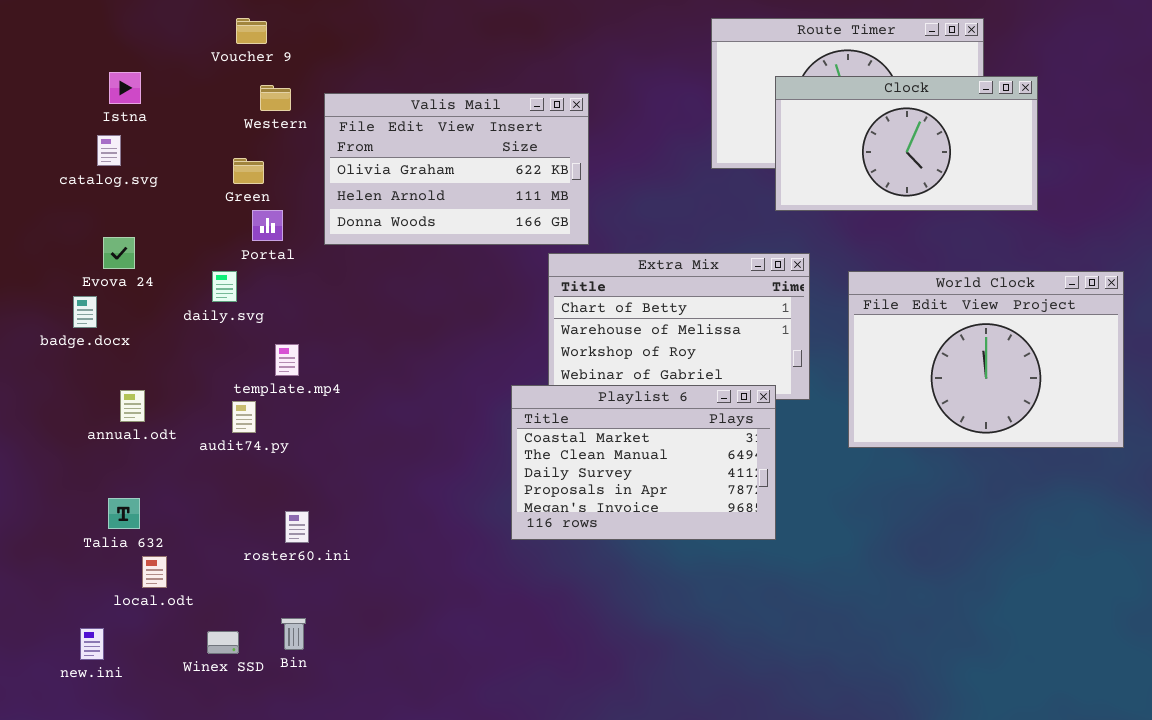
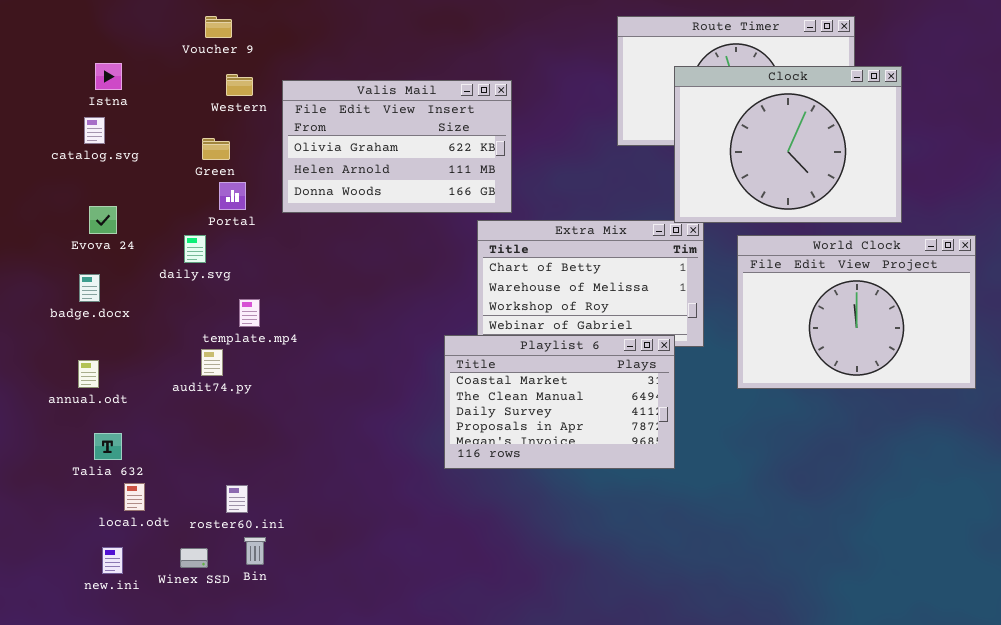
Clock: [775,76,1038,211] -> [674,66,902,223], resized
badge.docx: [73,296,97,328] -> [79,274,100,302], moved
annual.odt: [120,390,145,422] -> [78,360,99,388], moved
roster60.ini: [285,511,309,543] -> [226,485,248,513], moved
new.ini: [80,628,104,660] -> [102,547,123,574], moved

